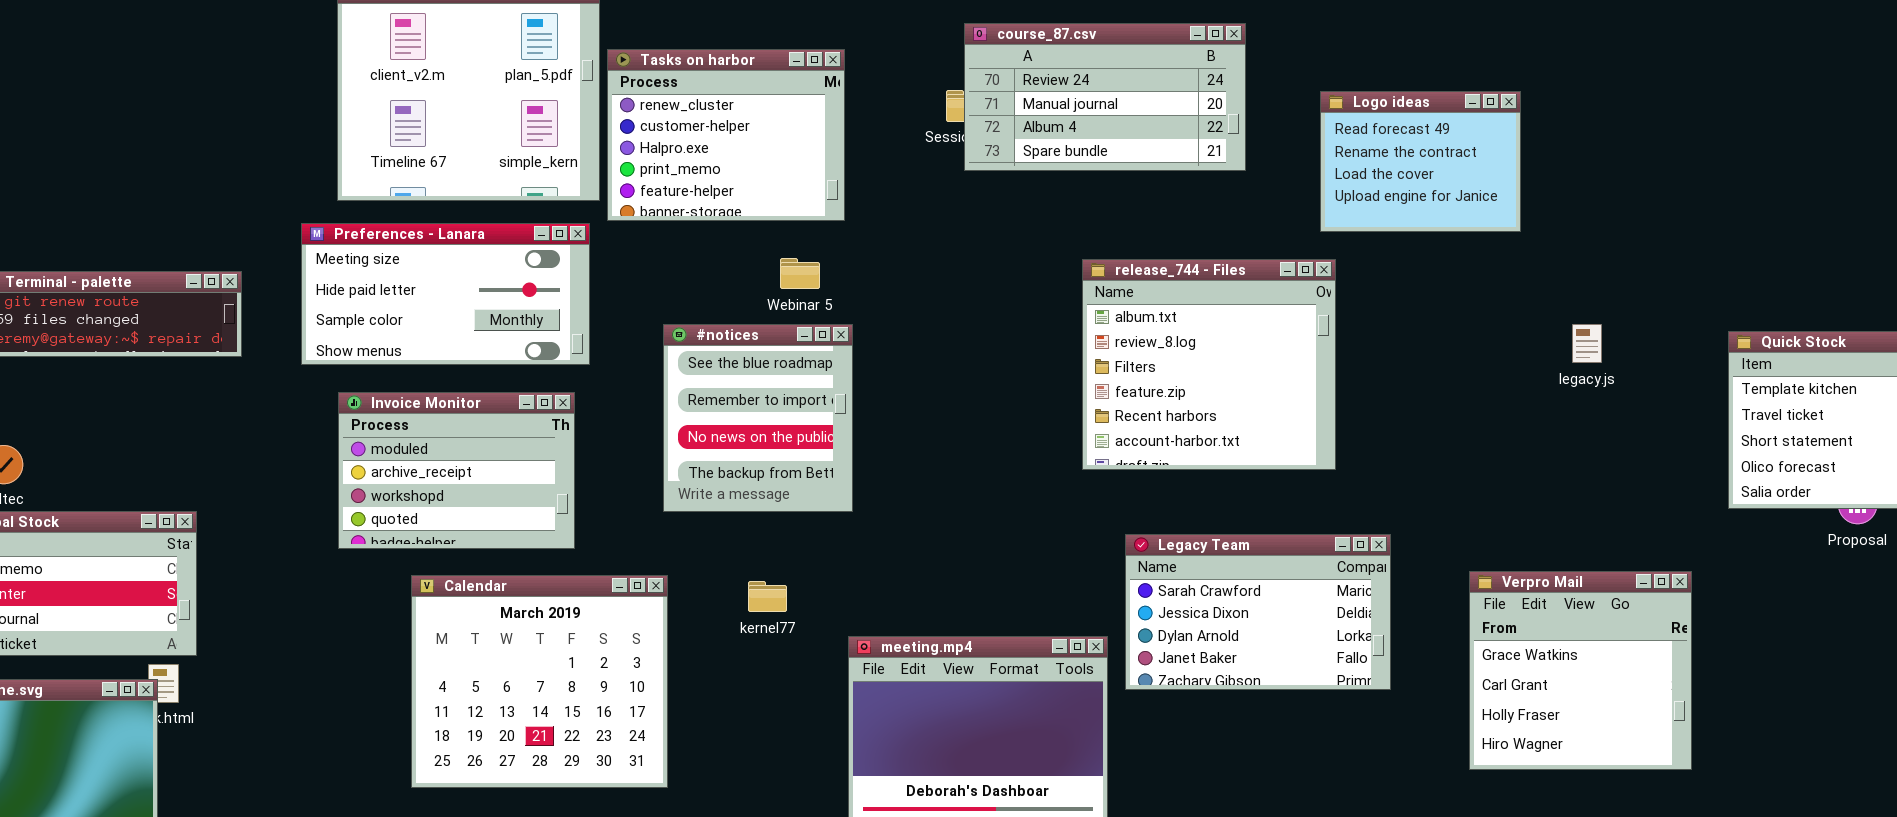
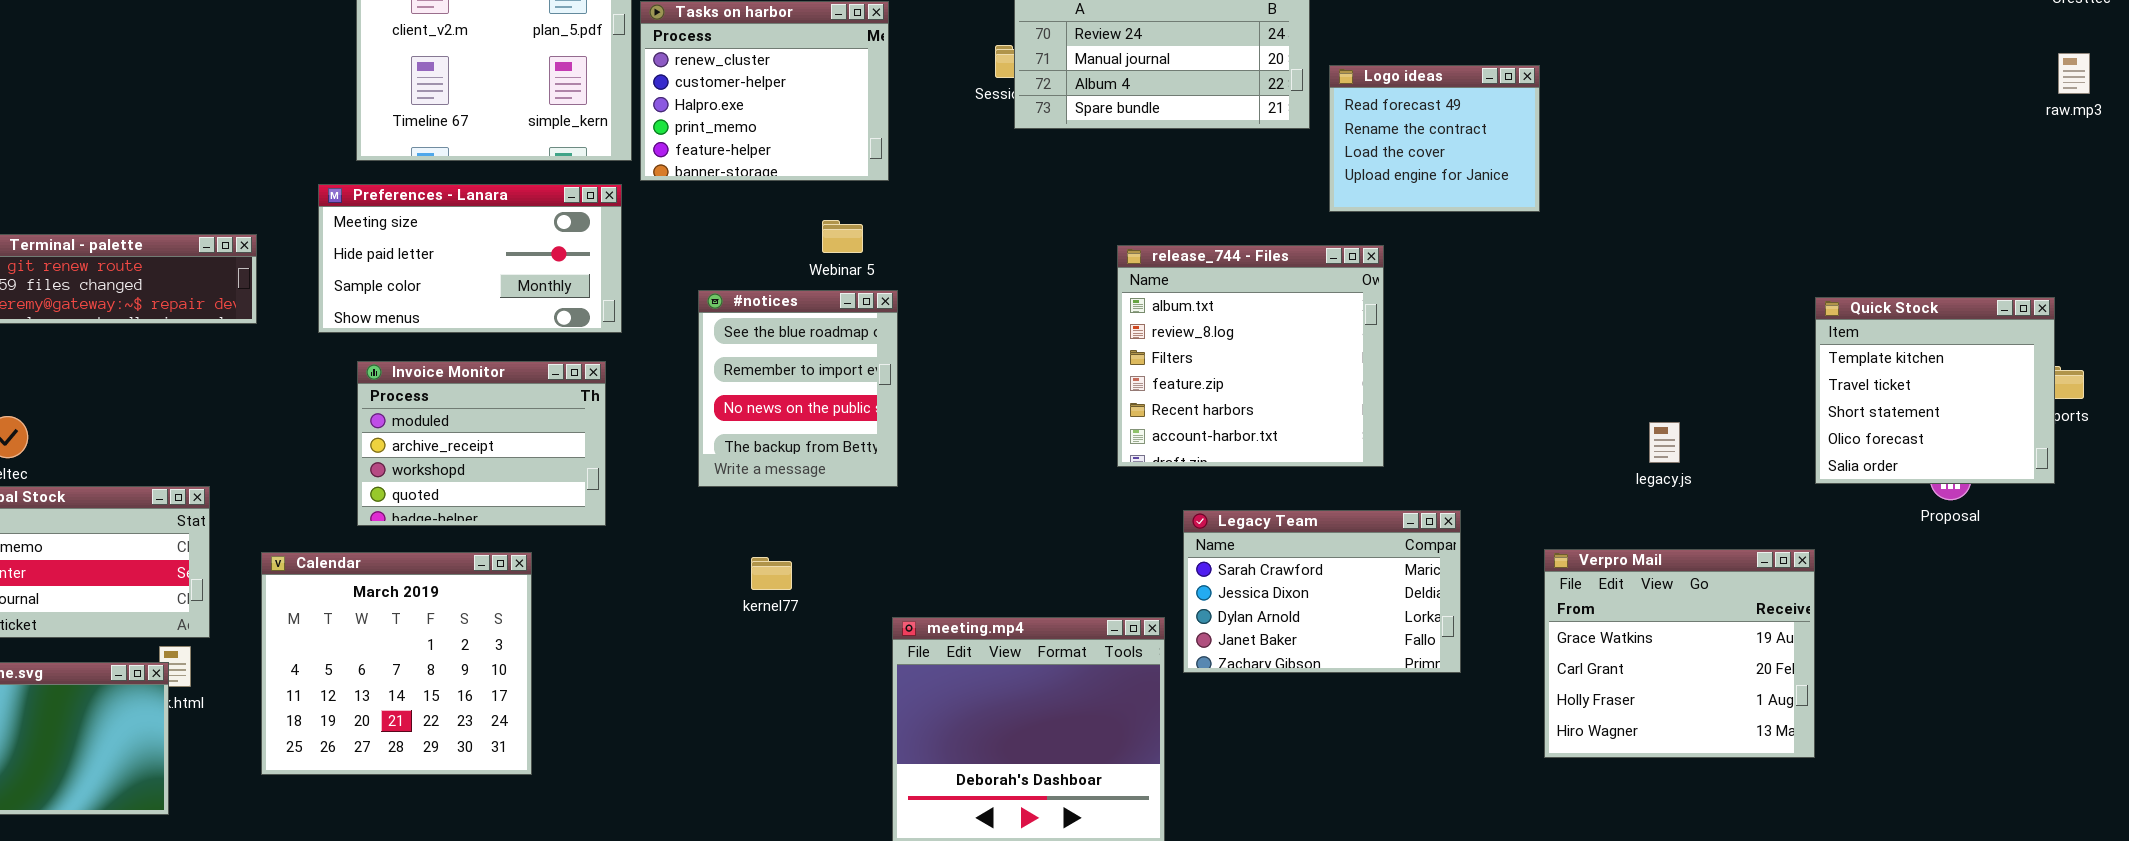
Logo ideas: [1320,91,1521,232] -> [1329,65,1540,212], moved
release_744 - Files: [1082,259,1336,470] -> [1117,245,1384,467], moved
legacy.js: [1572,324,1602,363] -> [1649,422,1680,463], moved
Verpro Mail: [1469,571,1692,770] -> [1544,549,1815,758], resized
Calendar: [411,575,668,788] -> [261,552,532,775], moved
kernel77: [748,581,787,612] -> [751,557,792,590], moved

